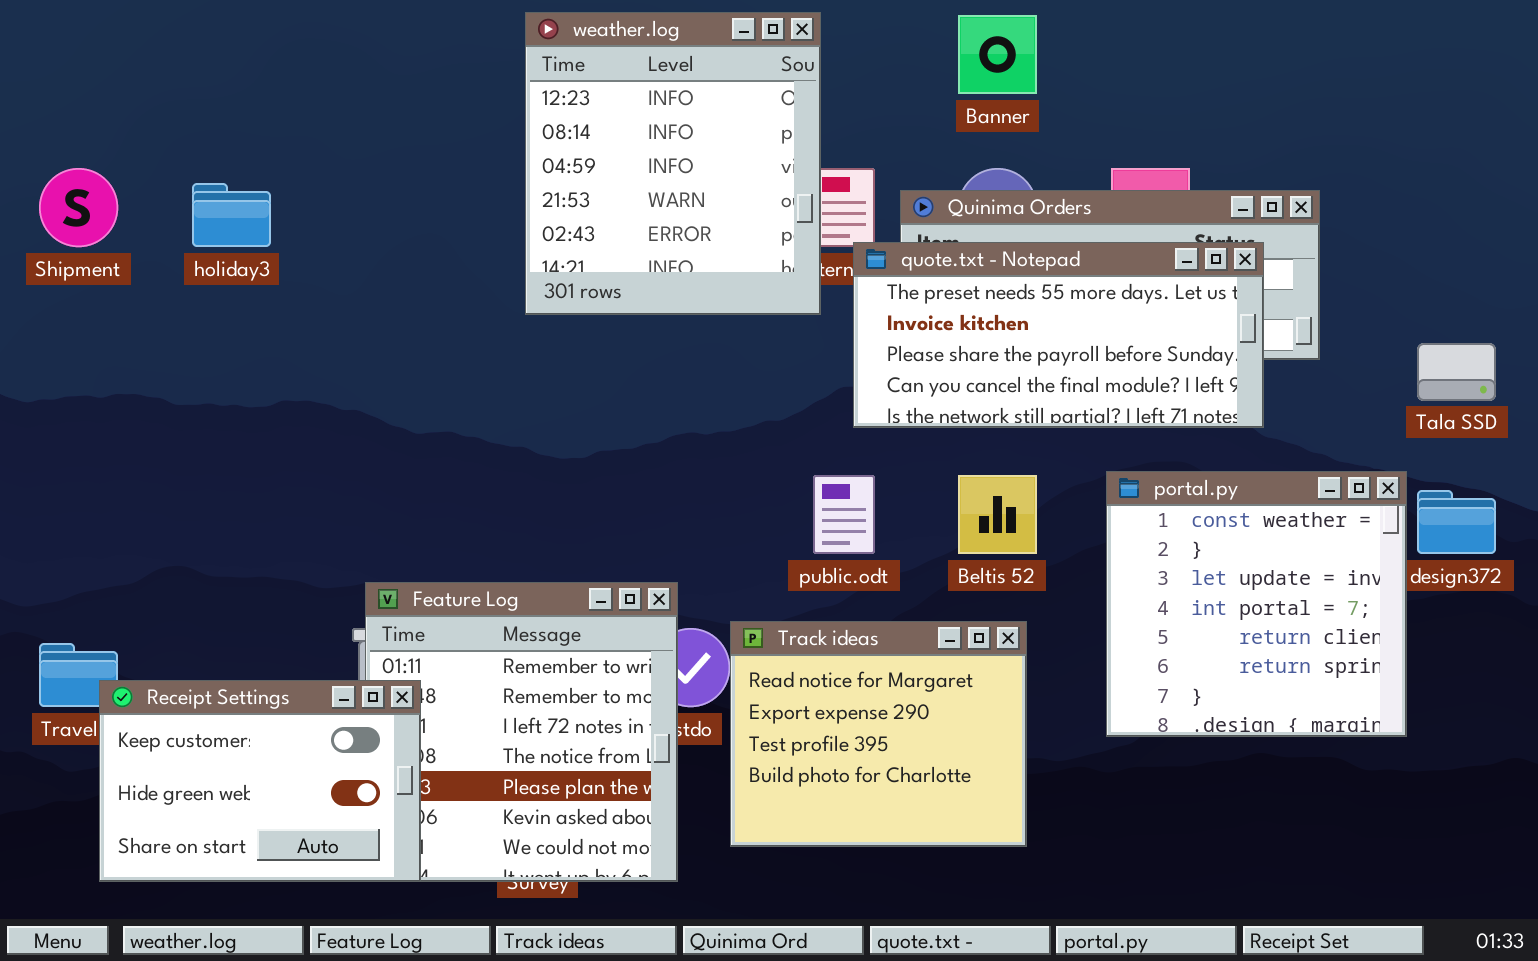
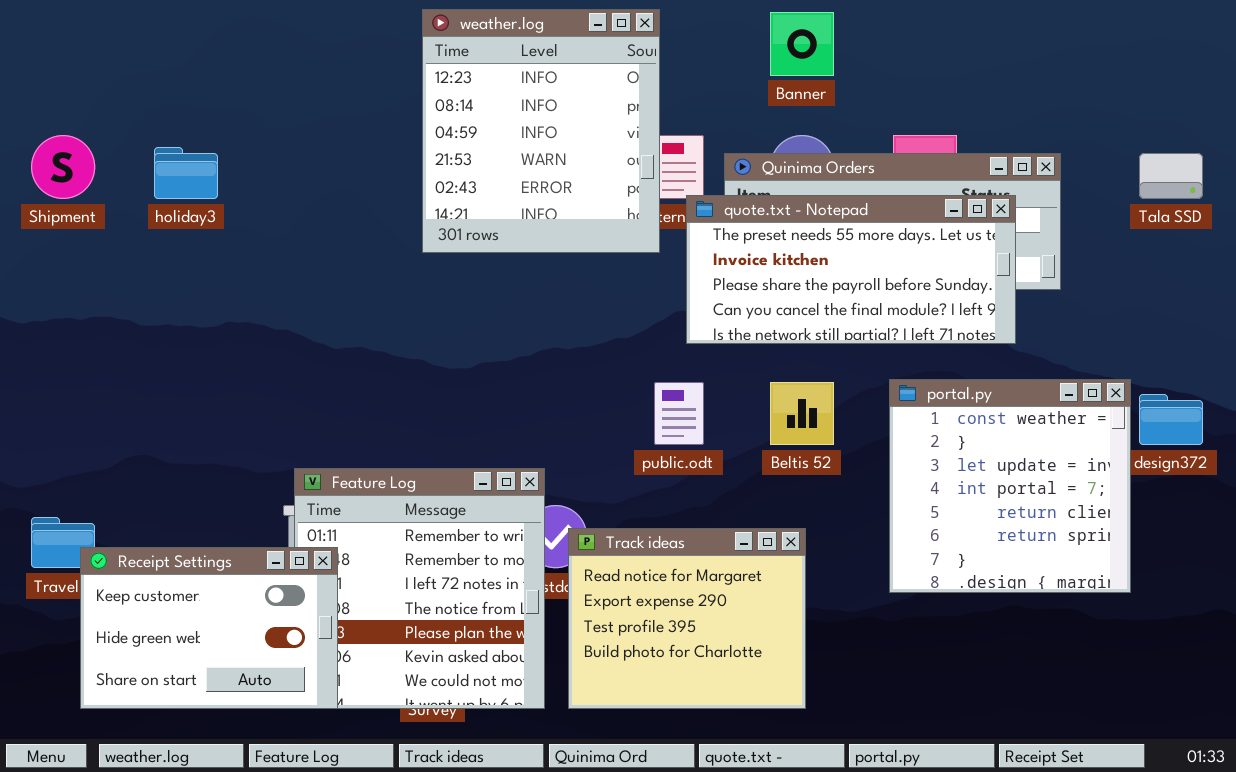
Tala SSD: [1417,343,1496,401] -> [1139,153,1203,199], moved
Track ideas: [730,621,1027,847] -> [568,528,806,709], moved

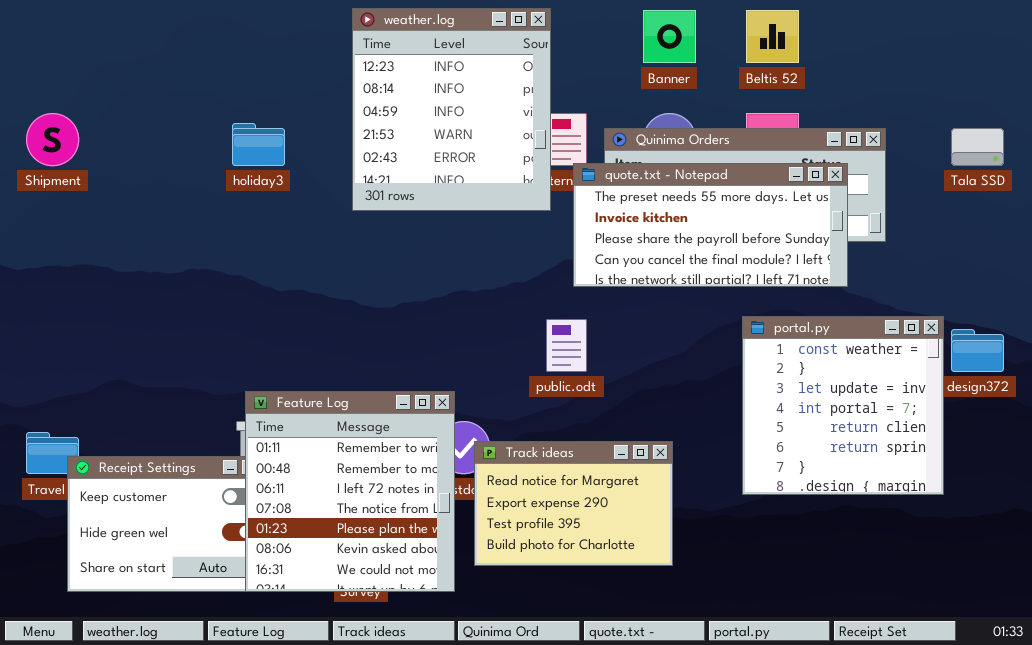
holiday3: [154,147,218,199] -> [232,123,285,166], moved
Beltis 52: [770,382,834,445] -> [746,10,799,63], moved
Feature Log: [294,468,545,709] -> [245,391,455,592], raised
Track ideas: [568,528,806,709] -> [474,441,673,566], resized

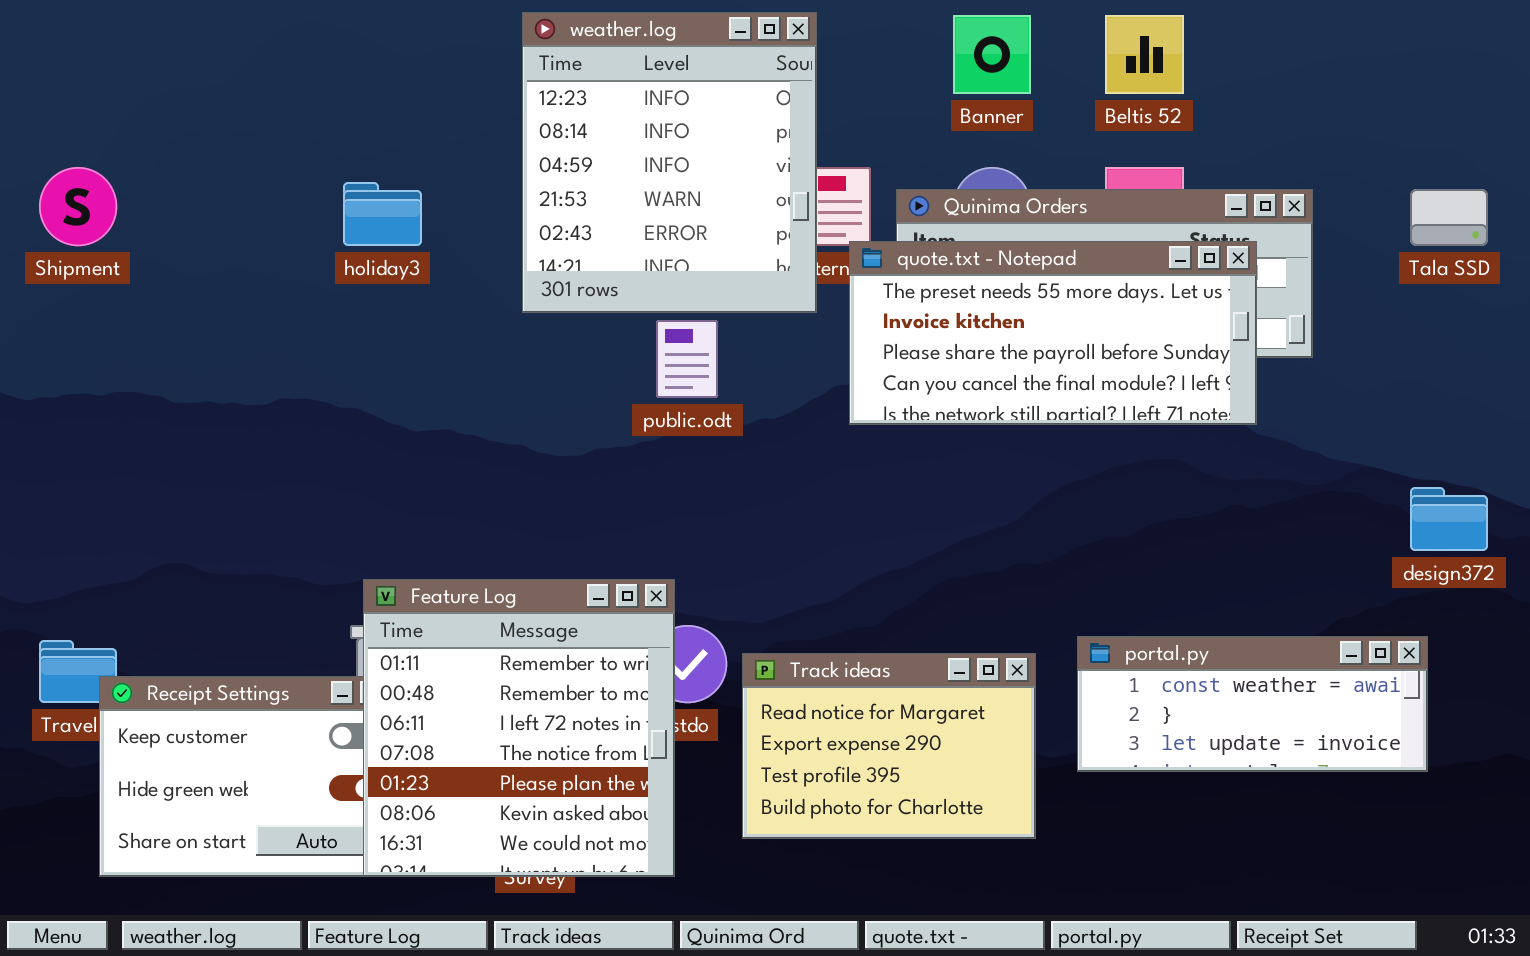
portal.py: [742,316,944,495] -> [1077,636,1428,772], moved, resized
public.odt: [546,319,587,372] -> [656,320,718,398], moved
Track ideas: [474,441,673,566] -> [742,653,1036,839], moved

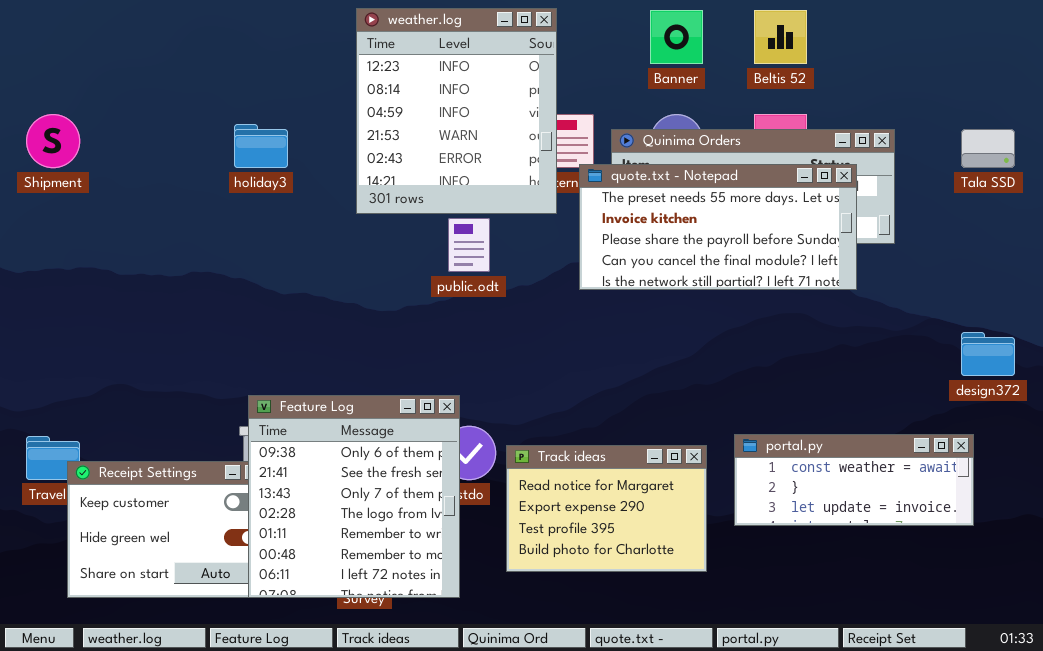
Feature Log: [363,579,675,877] -> [248,395,460,598], scrolled up 4 rows

